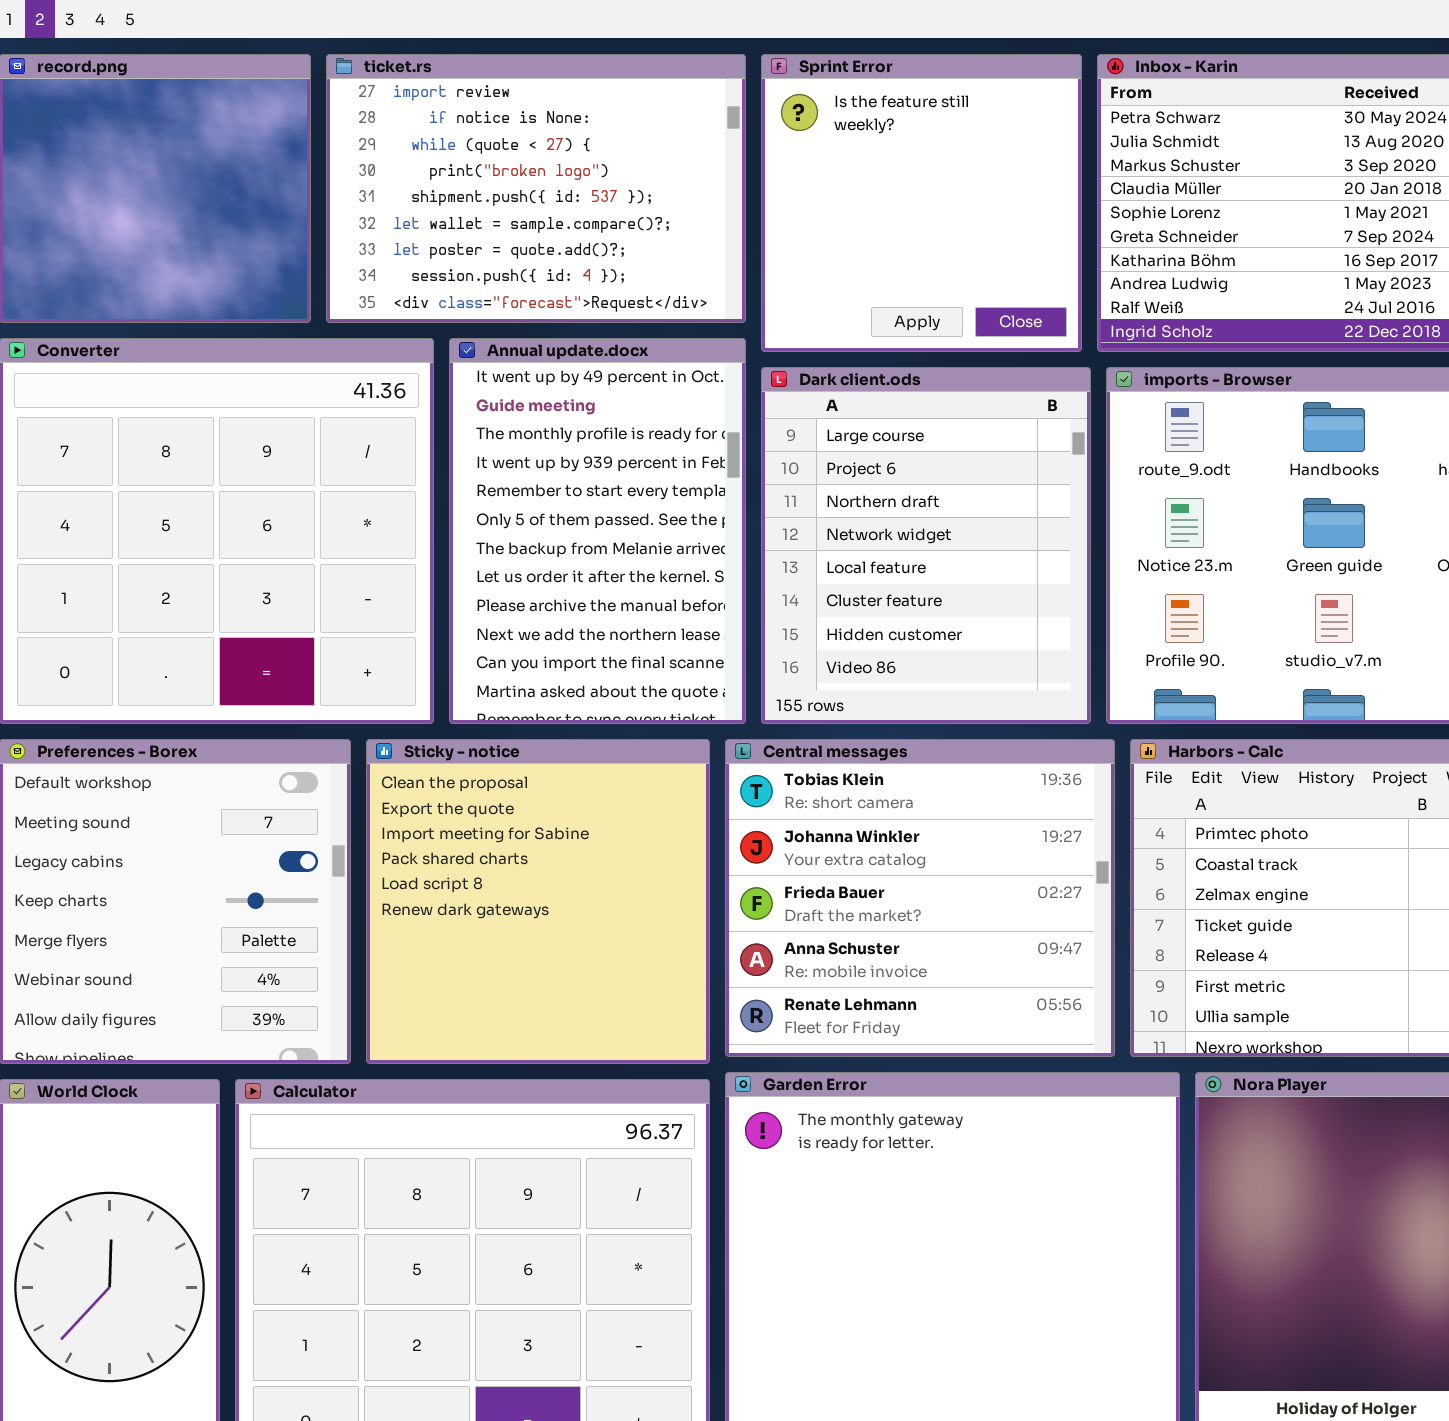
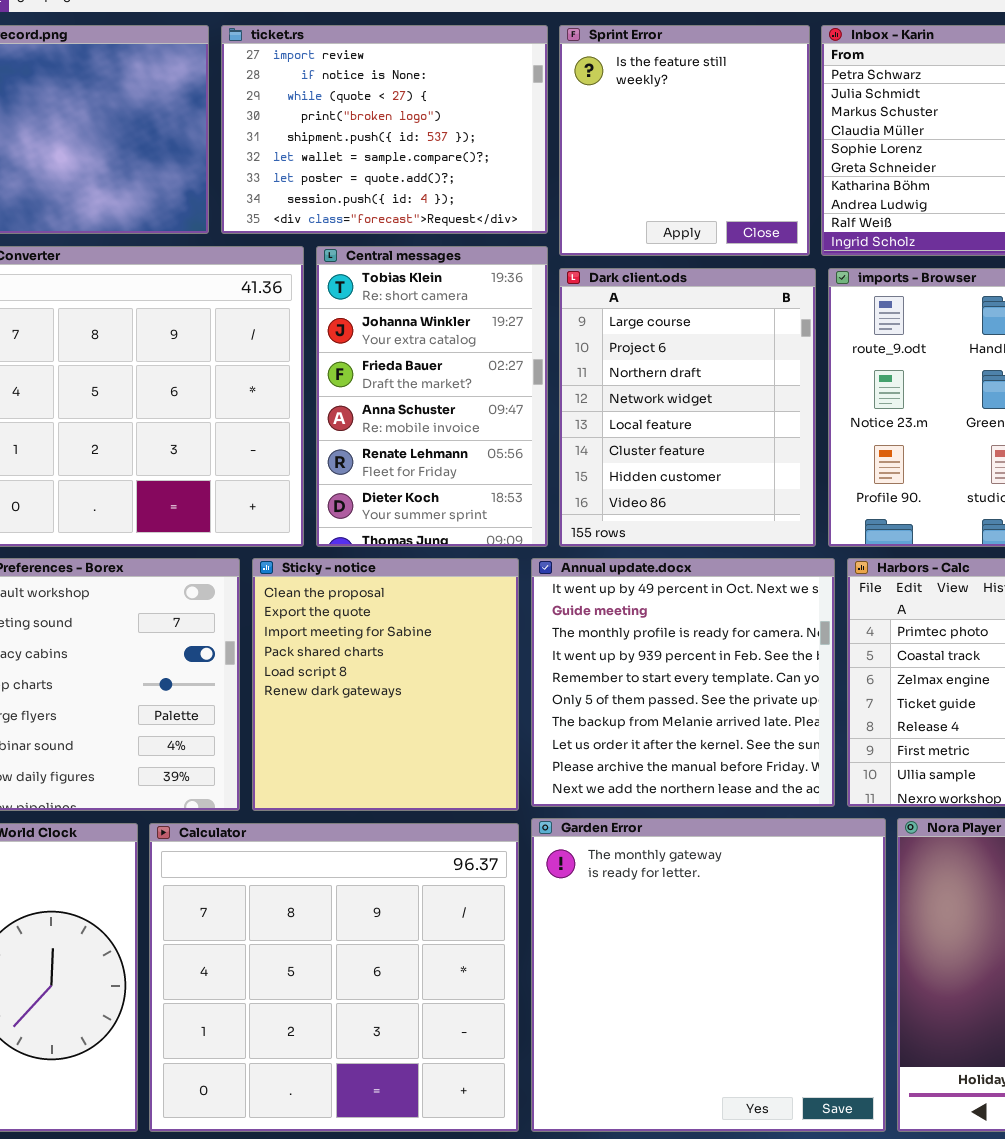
Annual update.docx: [449,338,746,724] -> [531,558,835,807], moved, resized
Central messages: [725,739,1115,1057] -> [316,246,548,547], moved, resized

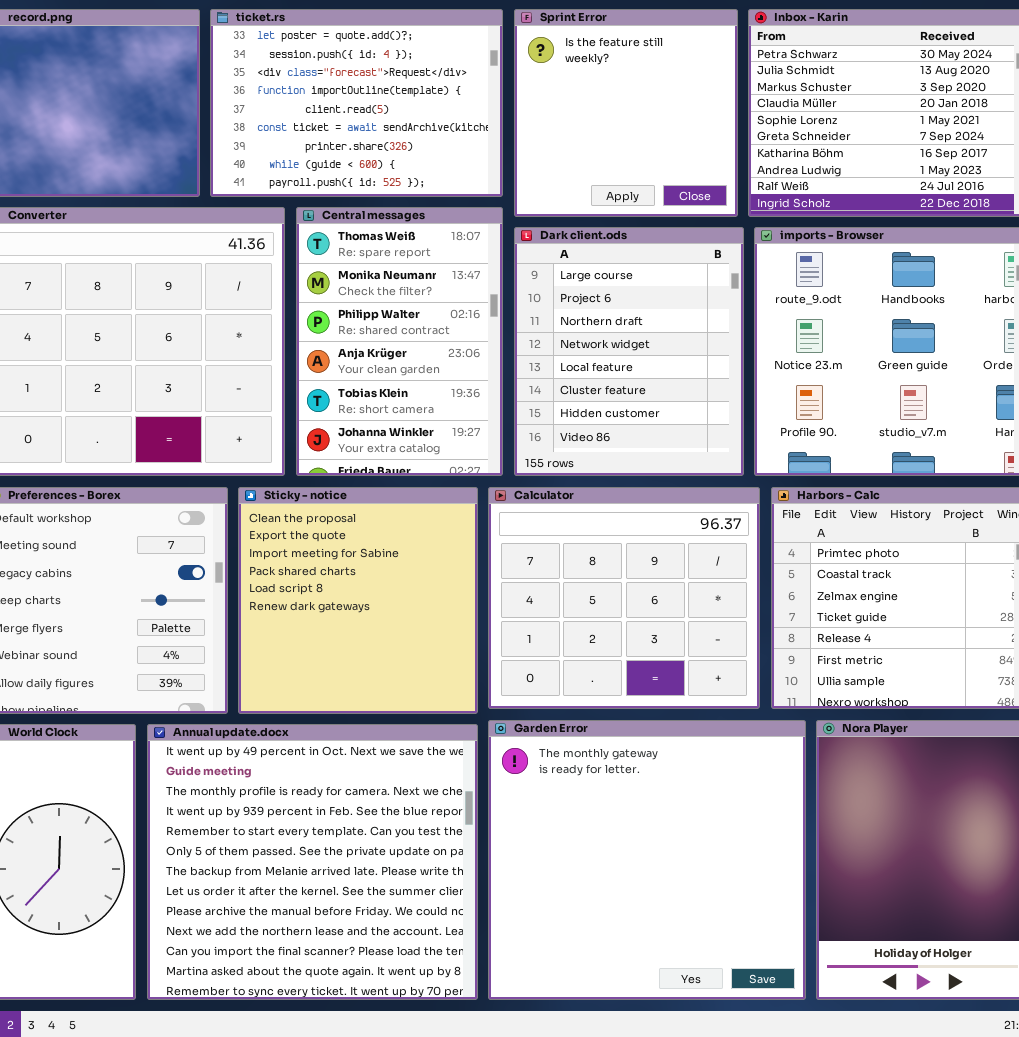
ticket.rs: [221,25,548,234] -> [210,9,503,197], scrolled down 6 rows
Central messages: [316,246,548,547] -> [296,207,503,476], scrolled up 4 rows
Annual update.docx: [531,558,835,807] -> [147,724,478,1000], moved, resized
Calculator: [149,823,519,1132] -> [488,487,760,709], moved, resized

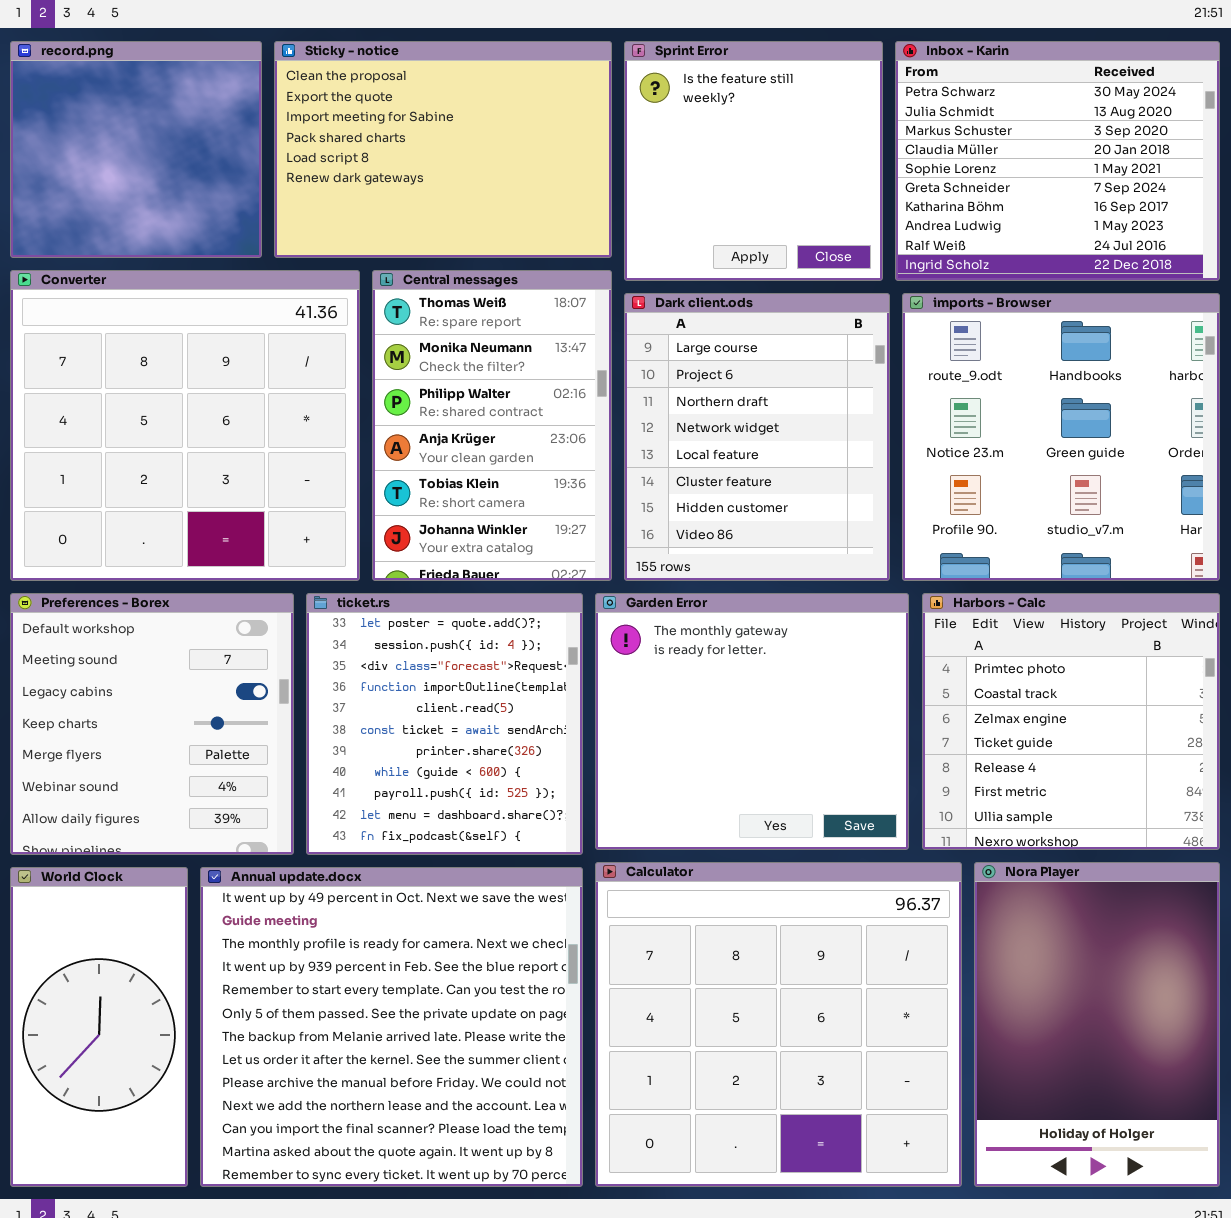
ticket.rs: [210,9,503,197] -> [306,593,583,855], moved, resized
Sticky - notice: [238,487,478,714] -> [274,41,612,258], moved, resized
Calculator: [488,487,760,709] -> [595,862,962,1187], moved, resized
Garden Error: [488,720,806,1000] -> [595,593,909,850], moved, resized

